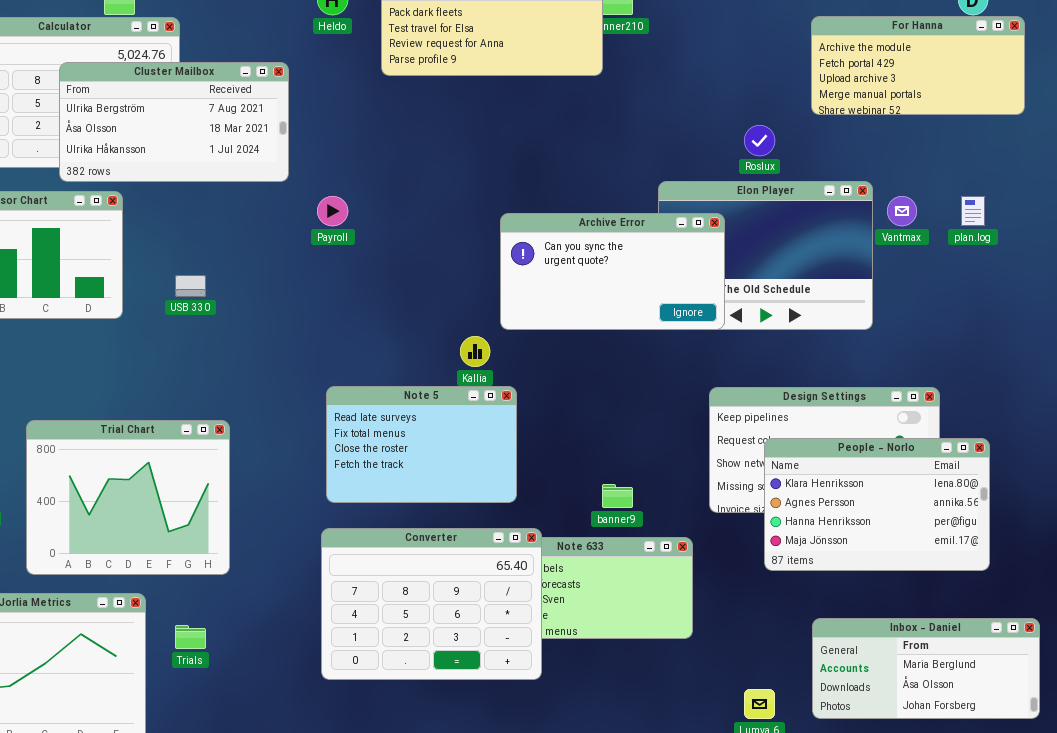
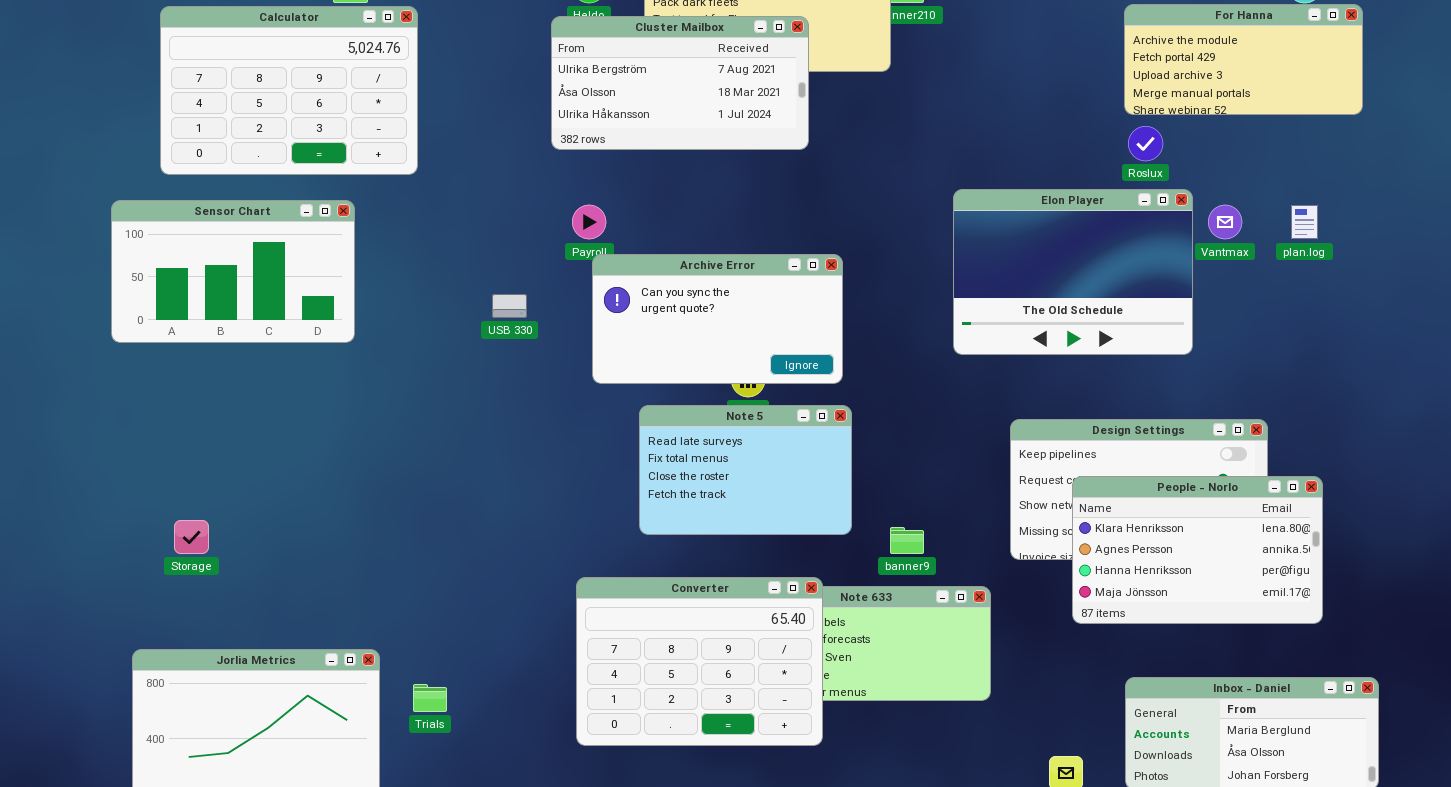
Cluster Mailbox: [59,62,289,182] -> [551,16,809,150], moved
Roslux: [744,125,775,156] -> [1128,126,1163,161], moved
Archive Error: [500,213,725,330] -> [592,254,843,384], moved
USB 330: [175,275,206,297] -> [492,294,527,318], moved
Note 5: [326,386,517,503] -> [639,405,852,535], moved
Trial Chart: [26,420,230,575] -> none, closed

